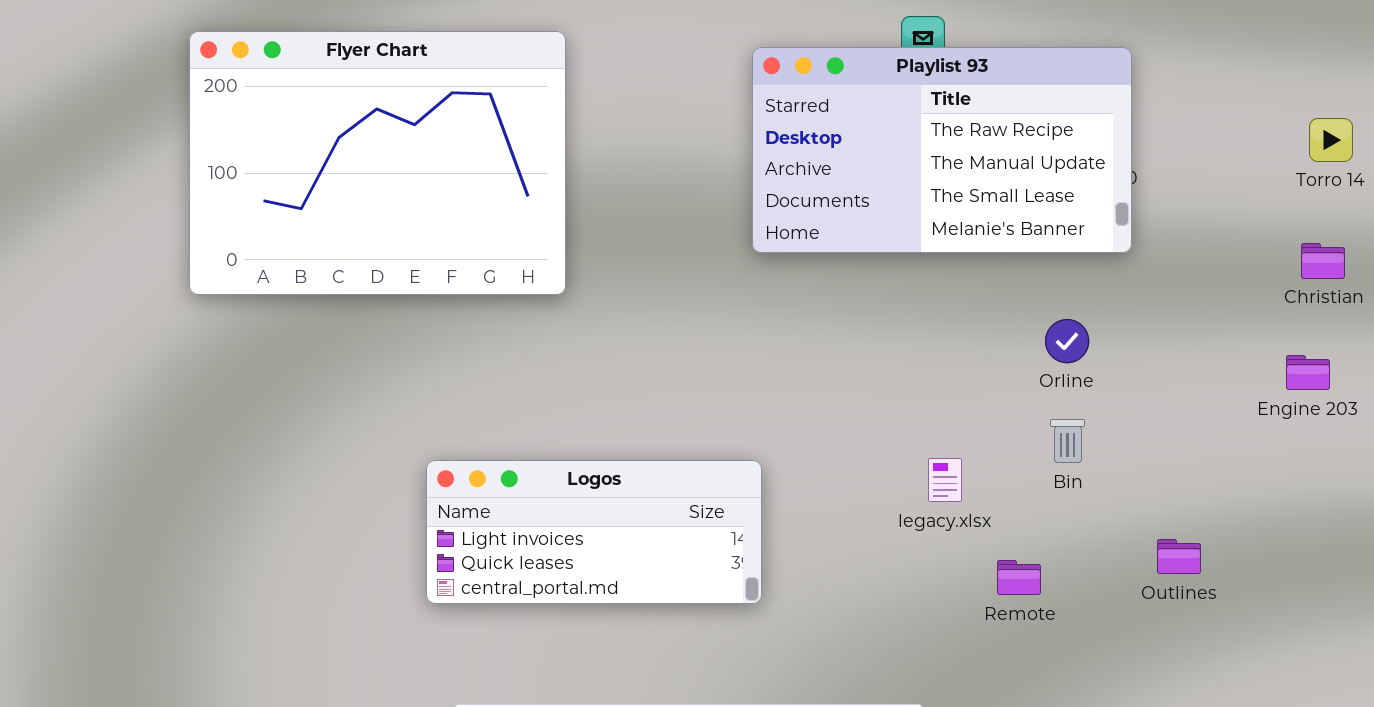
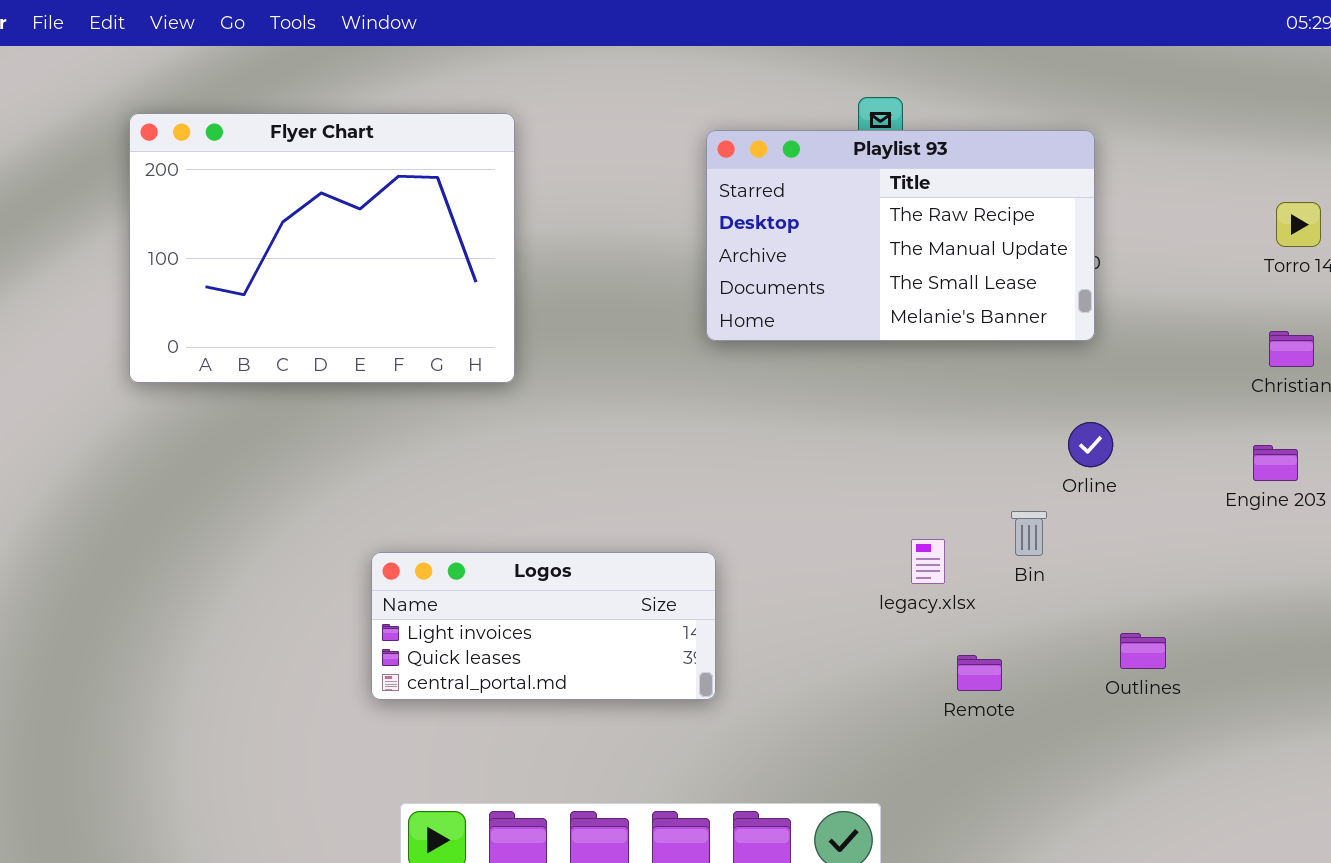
Orline: [1045,319,1089,363] -> [1068,422,1113,467], moved
legacy.xlsx: [928,458,962,502] -> [911,539,945,584], moved

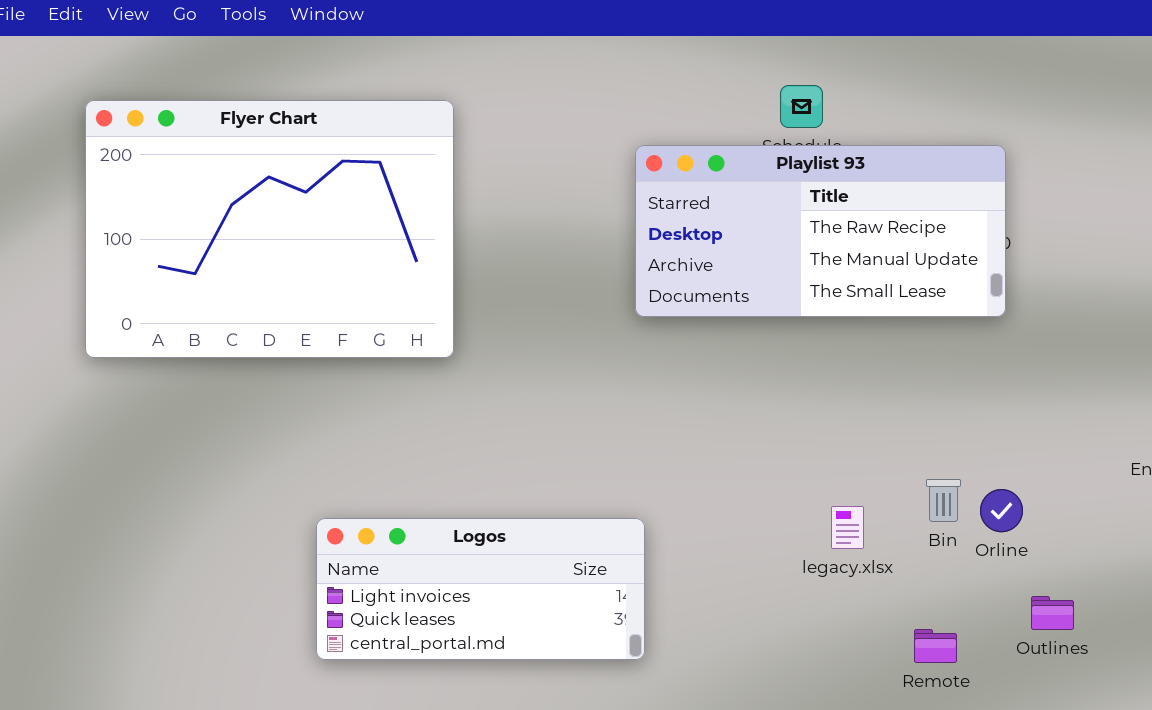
Playlist 93: [706,130,1095,341] -> [635,145,1006,317], resized
Orline: [1068,422,1113,467] -> [980,489,1023,532], moved
Remote: [957,655,1002,691] -> [914,629,957,663], moved

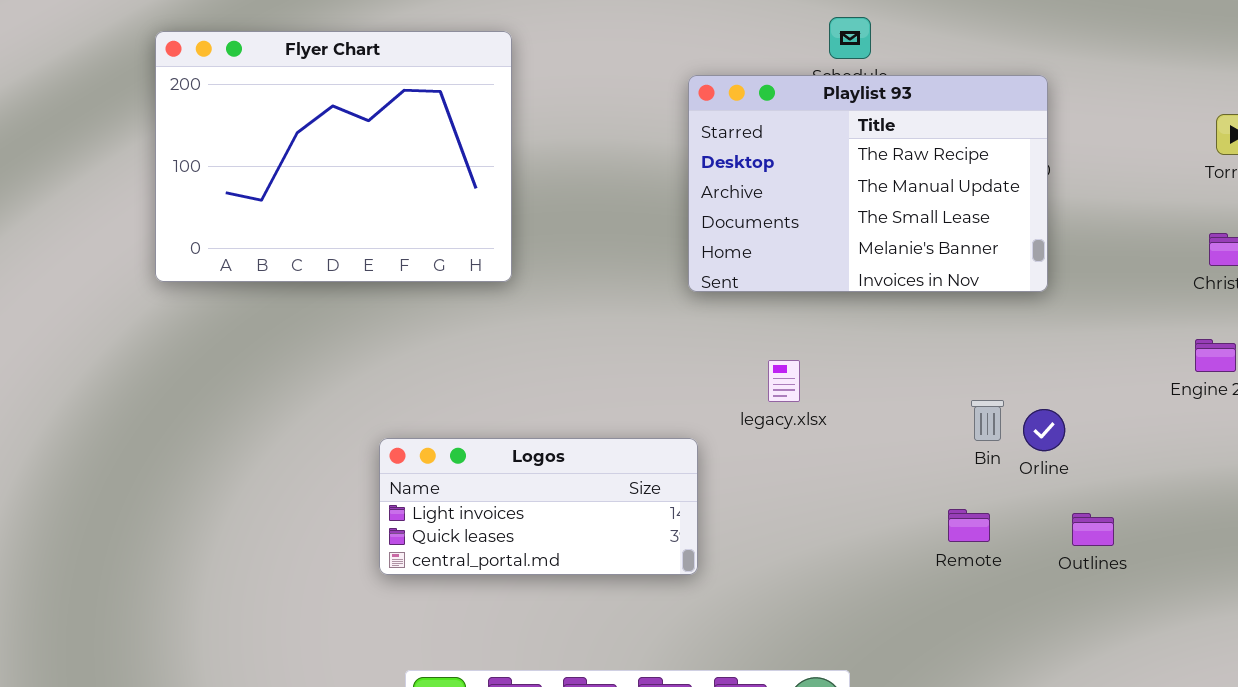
Playlist 93: [635,145,1006,317] -> [688,75,1048,292], resized
legacy.xlsx: [831,506,864,549] -> [768,360,800,402], moved
Remote: [914,629,957,663] -> [948,509,990,542], moved

